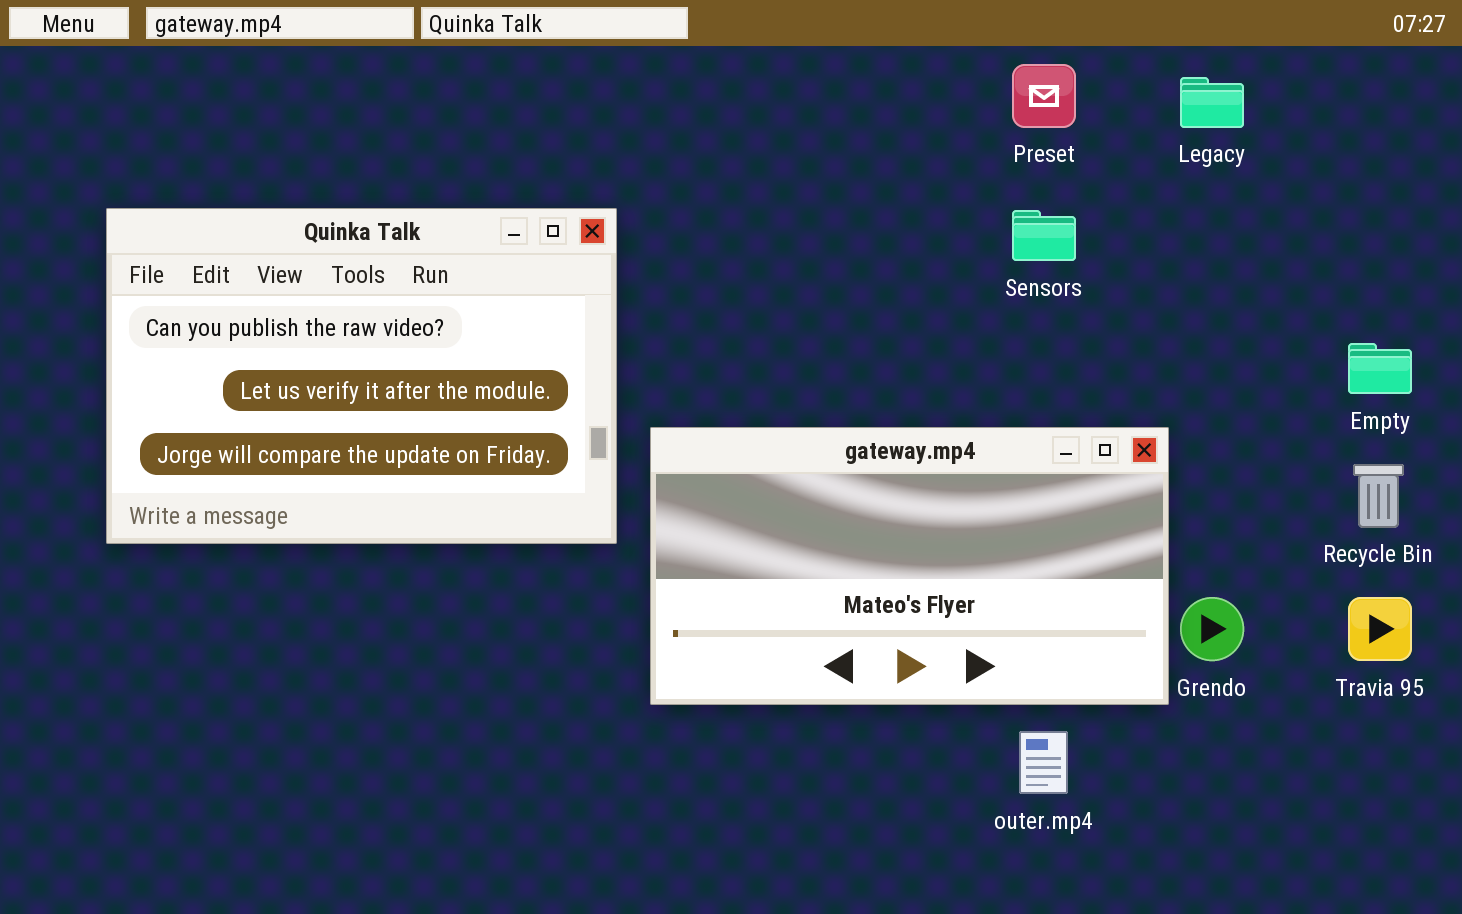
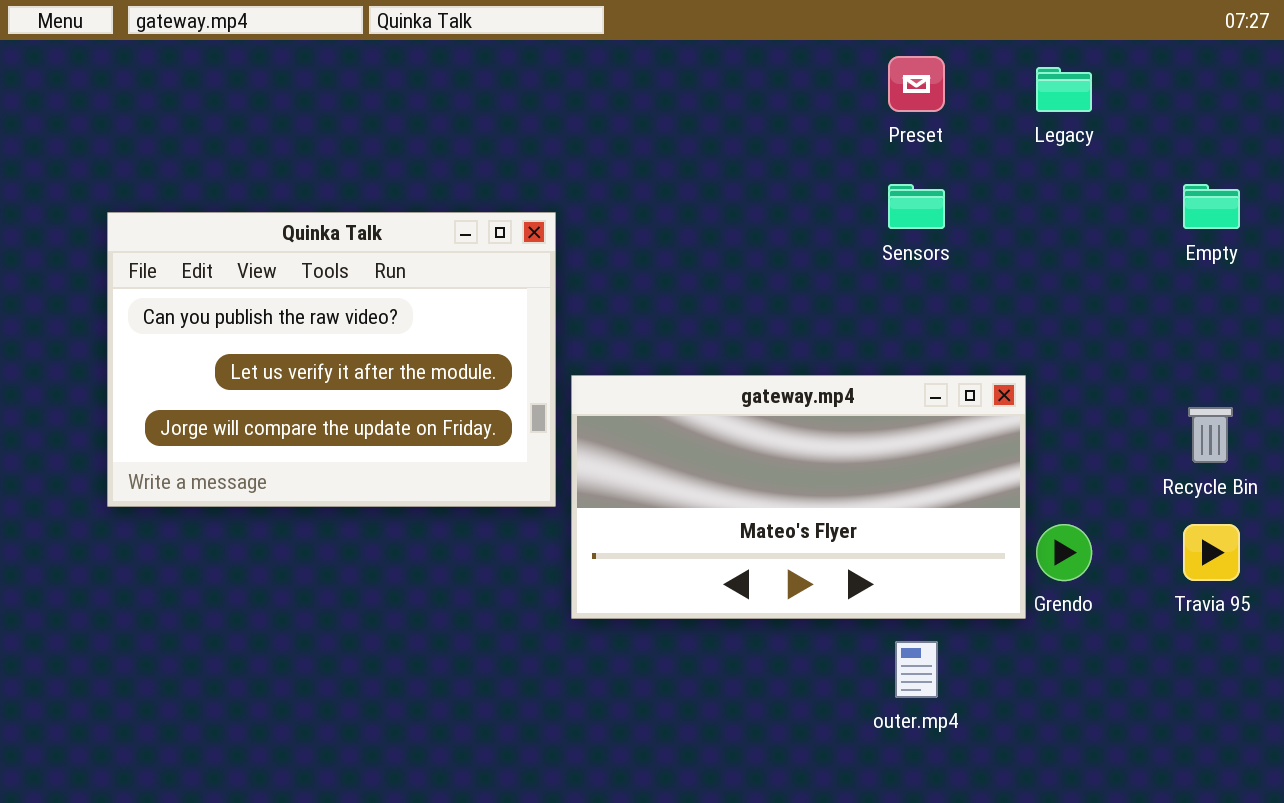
Quinka Talk: [106,208,617,544] -> [107,212,556,507], moved
Empty: [1348,343,1412,394] -> [1183,184,1240,229], moved

